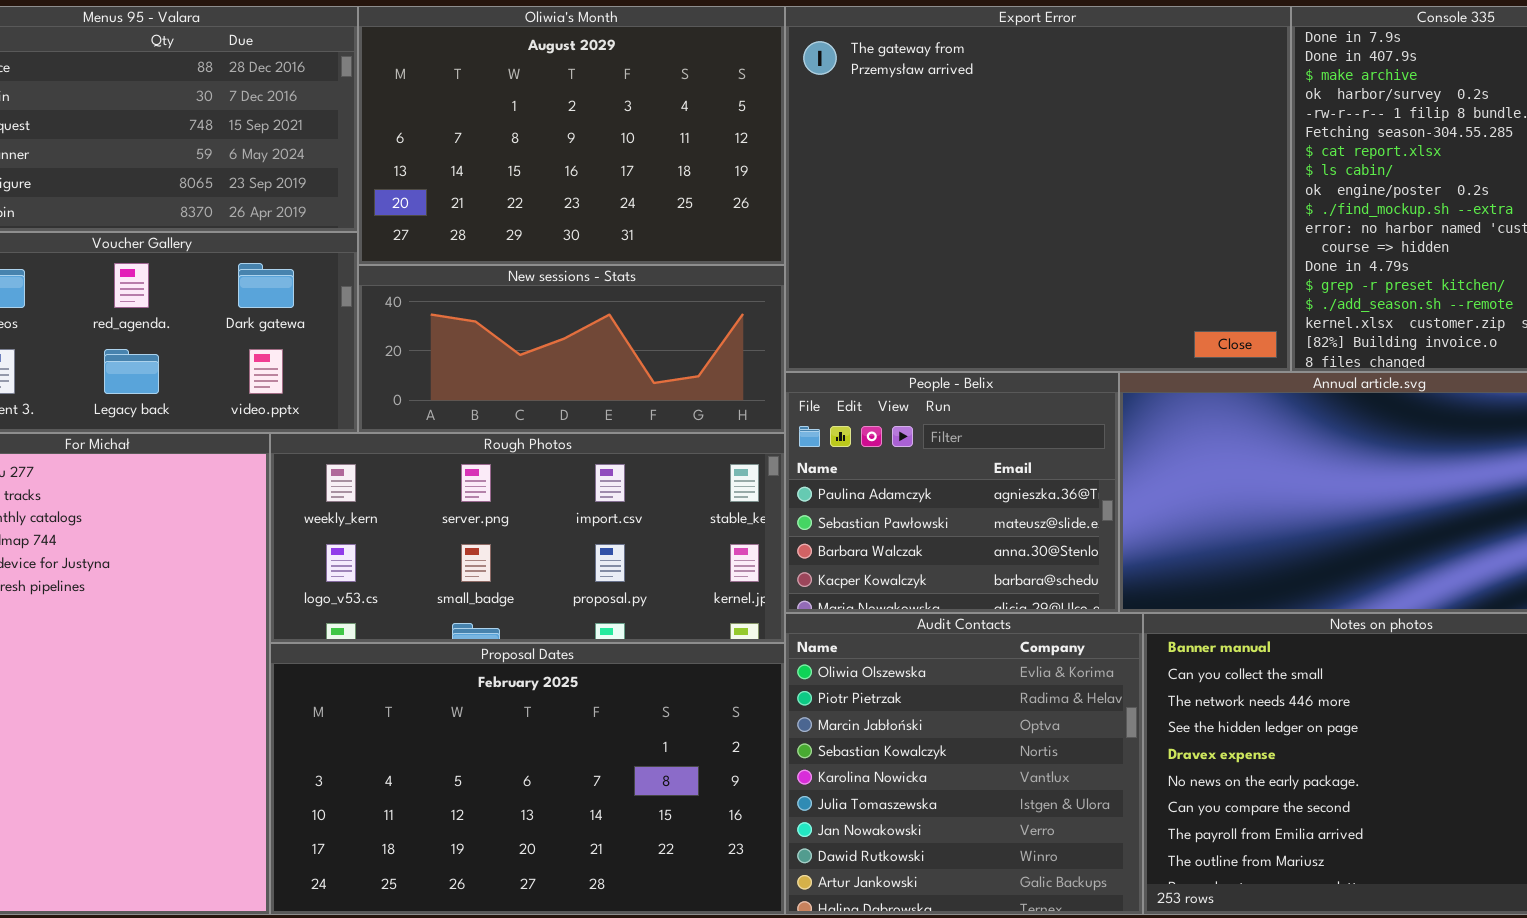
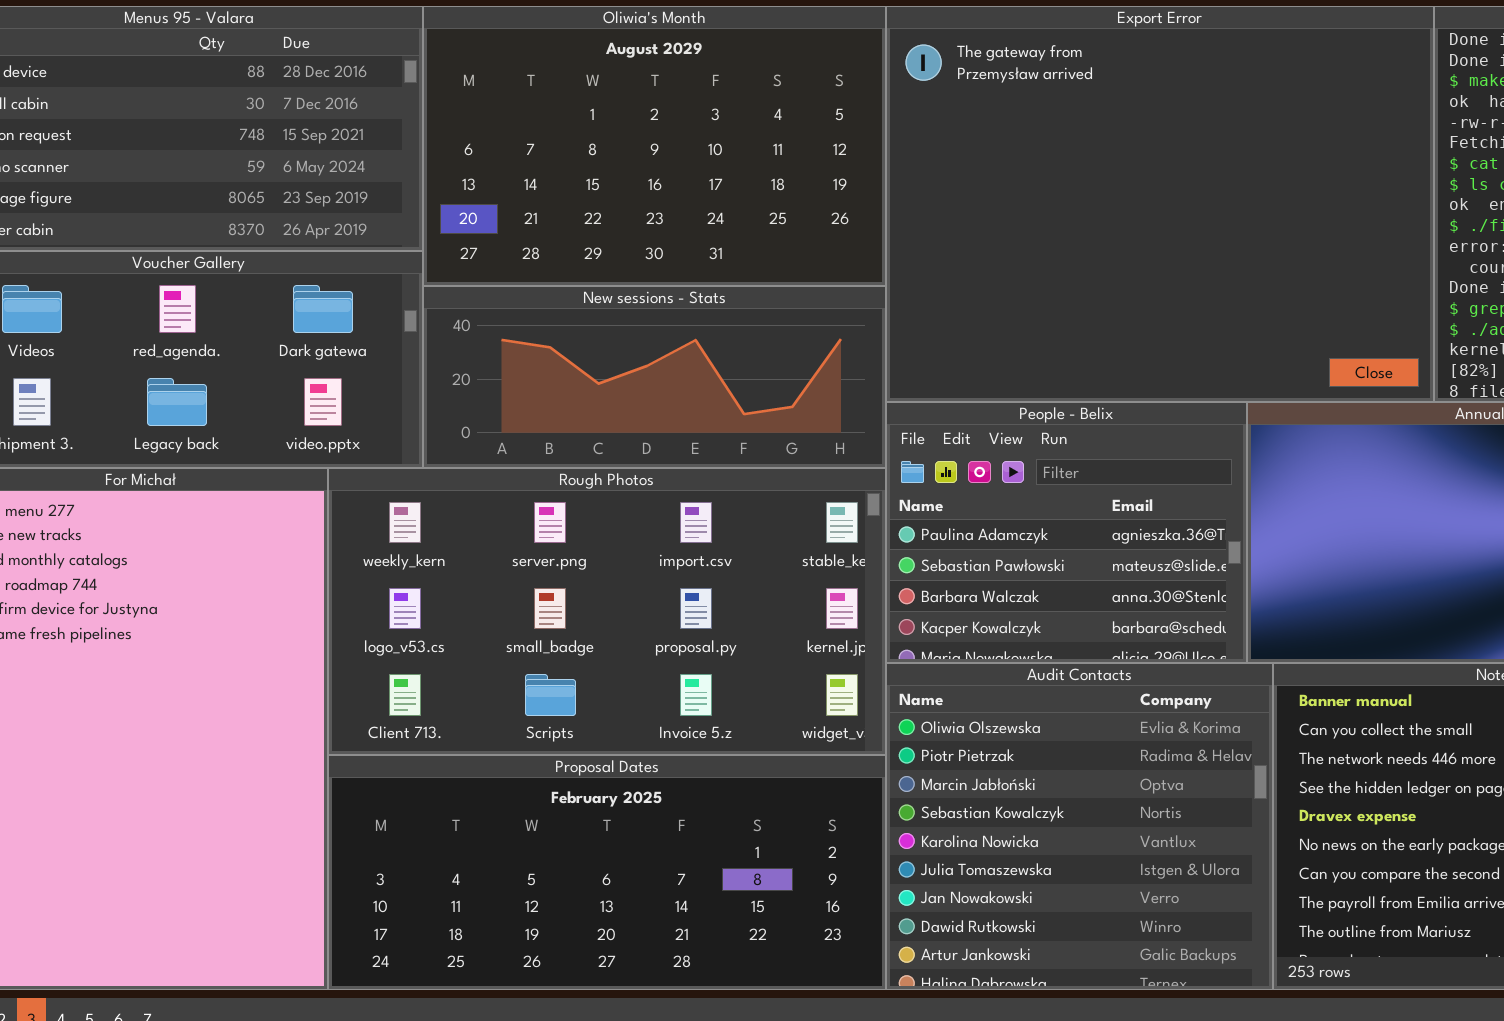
Rough Photos: [270,433,785,643] -> [328,468,886,755], resized
Proposal Dates: [270,643,785,915] -> [328,755,886,990], resized

